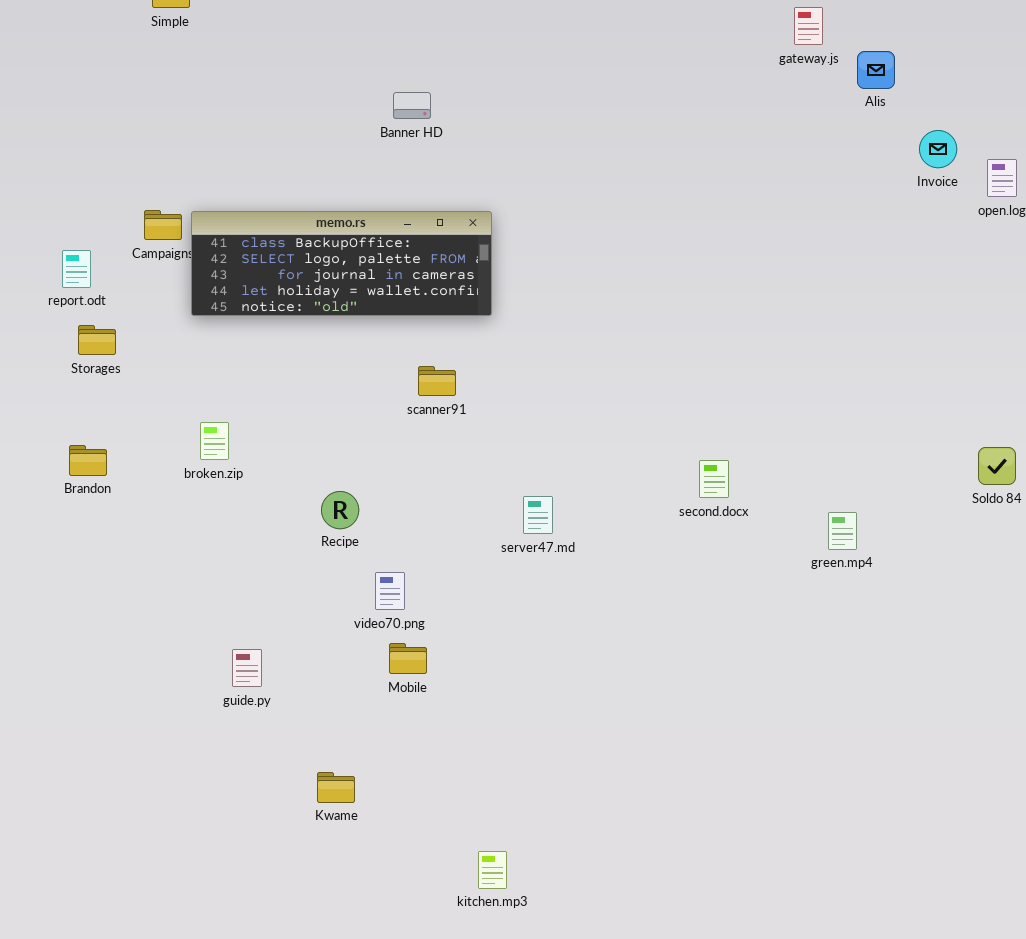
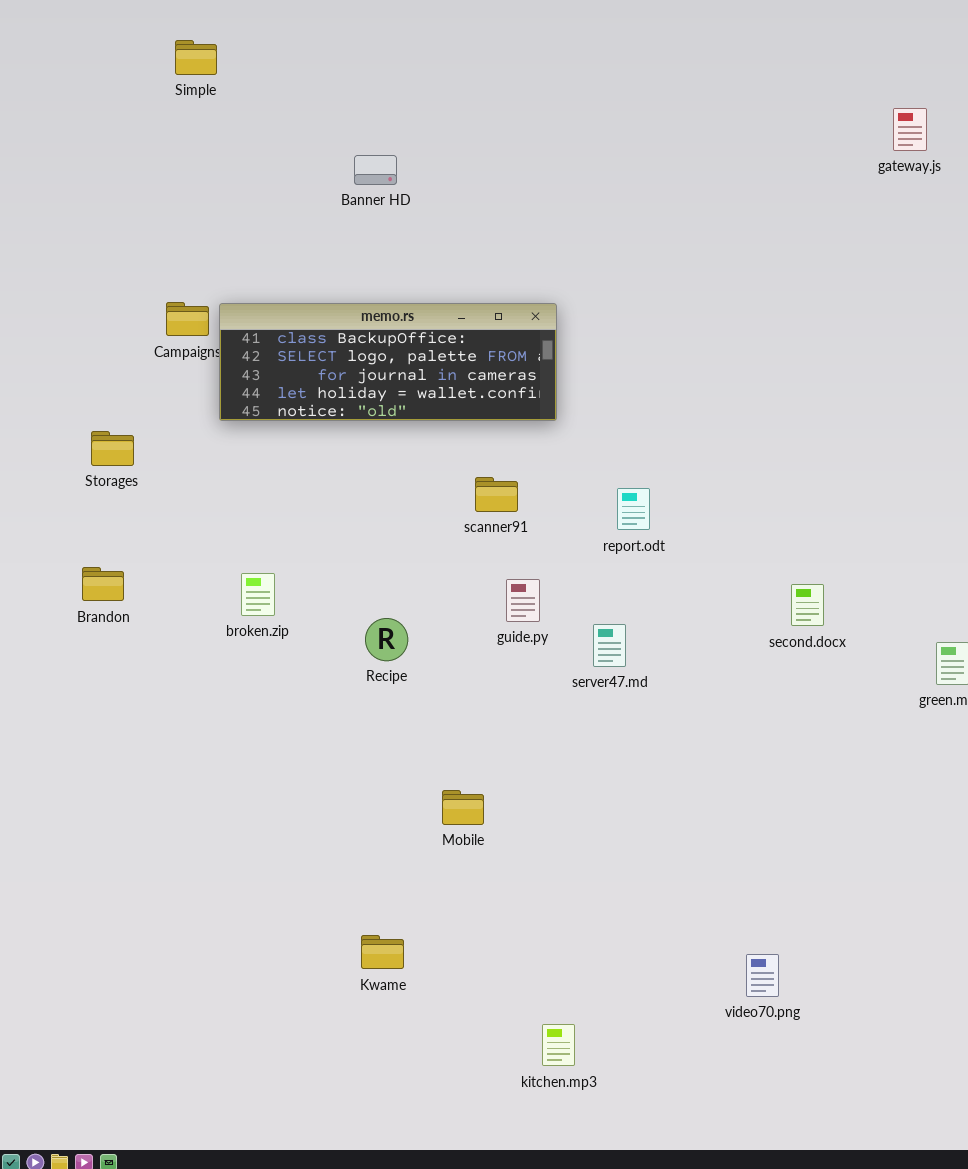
gateway.js: [794,7,823,45] -> [893,108,927,151], moved
Banner HD: [393,92,431,119] -> [354,155,397,185], moved
report.odt: [62,250,91,288] -> [617,488,650,530], moved
broken.zip: [200,422,229,460] -> [241,573,275,616], moved
video70.png: [375,572,405,610] -> [746,954,779,997], moved
guide.py: [232,649,262,687] -> [506,579,540,622], moved

